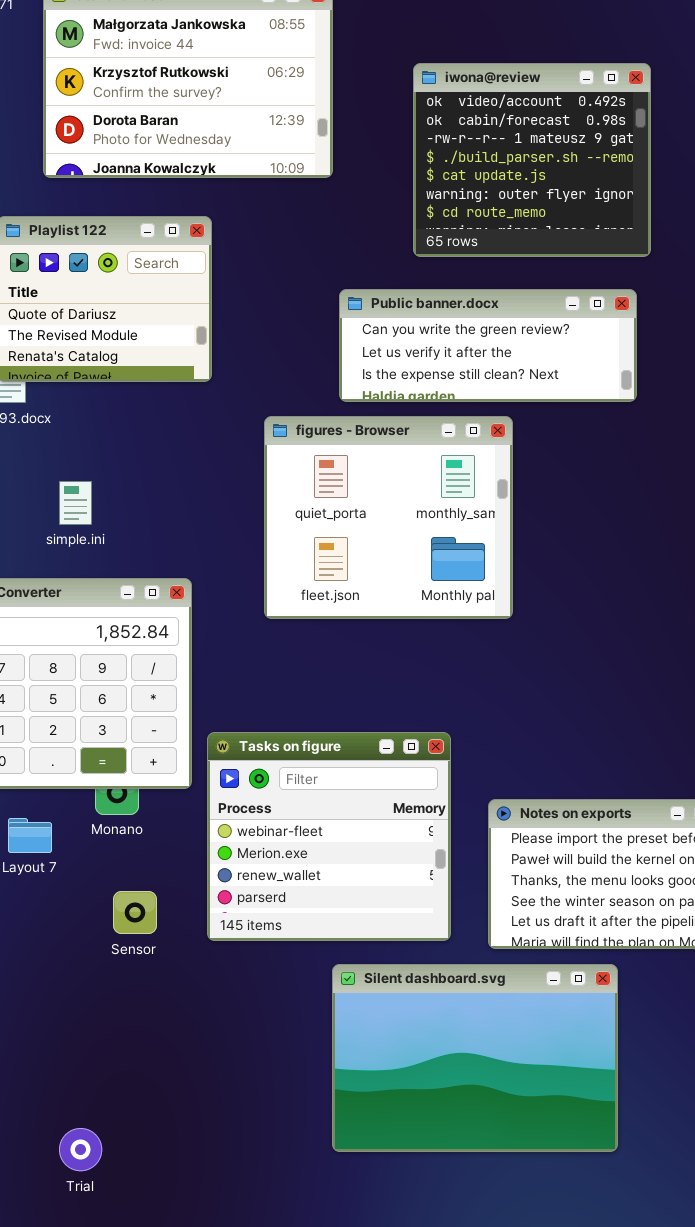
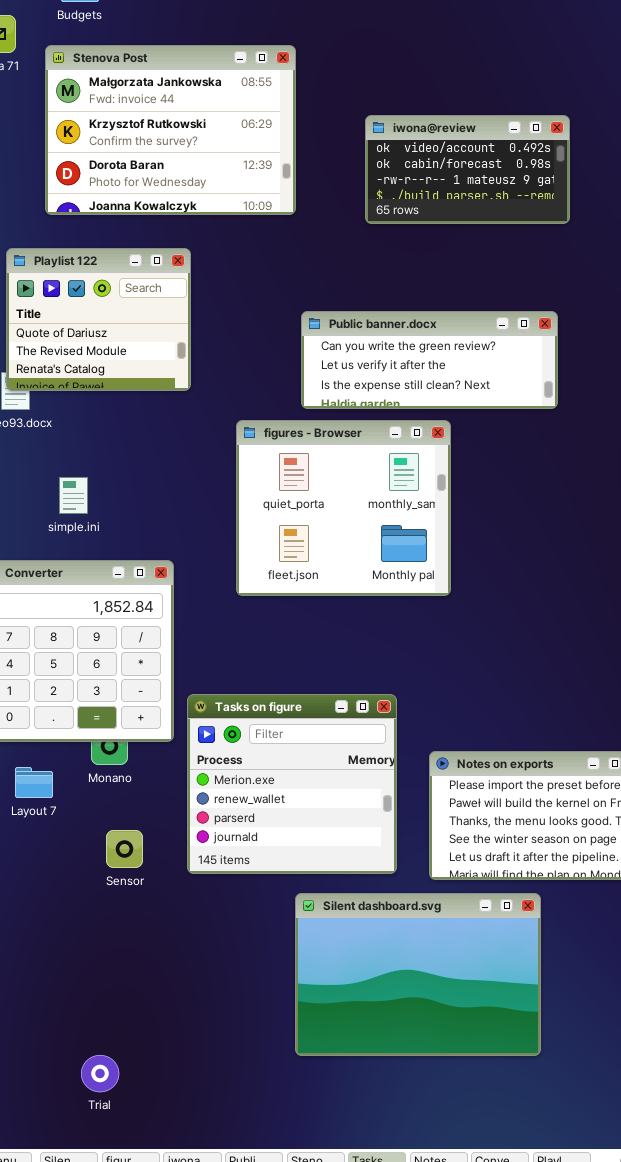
iwona@review: [413,63,651,257] -> [365,115,570,224], resized
Tasks on figure: [207,732,451,941] -> [187,694,397,874], scrolled down 1 row
Trial: [59,1128,102,1171] -> [81,1055,119,1092], moved

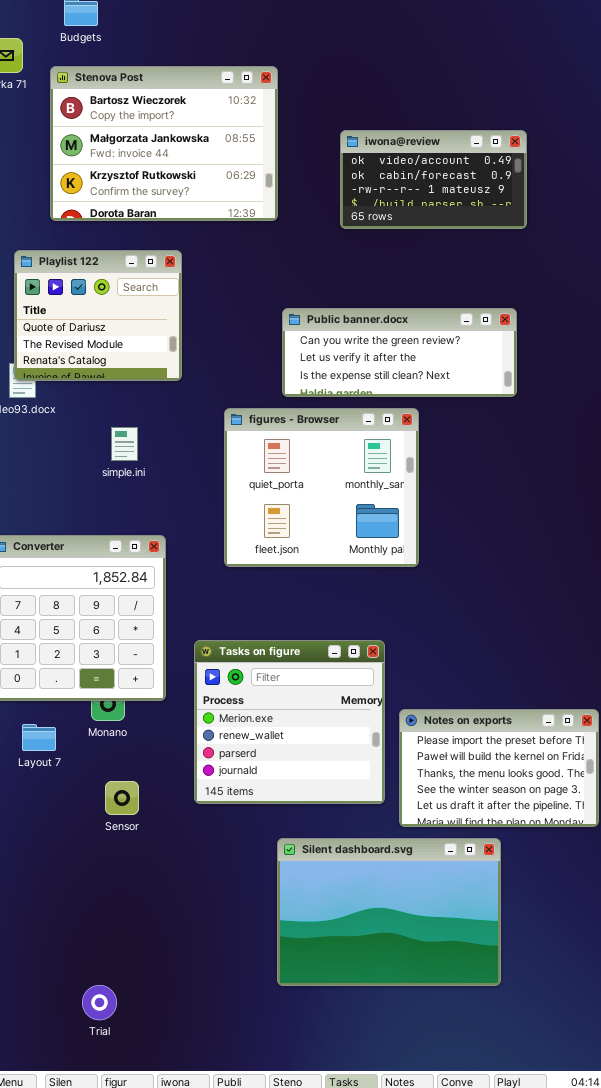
Stenova Post: [45,45,296,215] -> [50,66,278,221], scrolled up 1 row
simple.ini: [59,477,88,514] -> [111,427,138,461], moved
Tasks on figure: [187,694,397,874] -> [194,640,385,804], moved

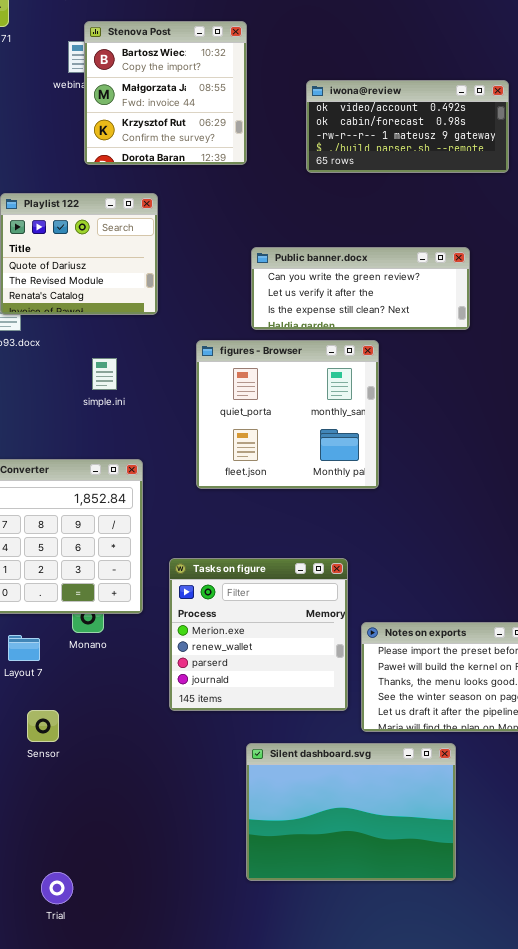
Stenova Post: [50,66,278,221] -> [84,21,247,165], resized
iwona@review: [340,130,527,229] -> [306,80,509,173], resized
Sensor: [105,781,139,815] -> [27,710,59,742], moved
Trial: [82,985,117,1020] -> [41,872,73,904], moved

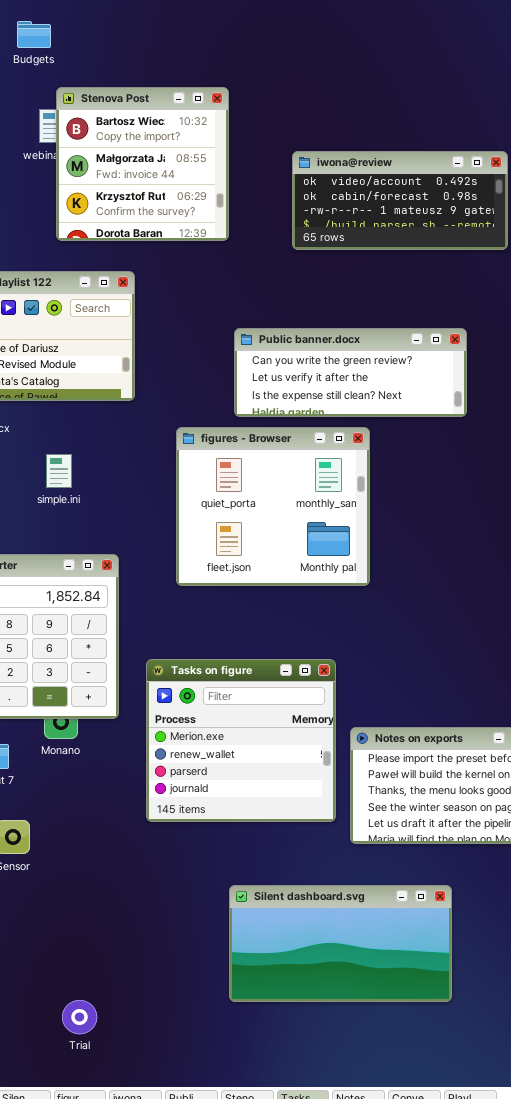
simple.ini: [92,358,117,390] -> [46,454,72,488], moved
Silent dashboard.svg: [246,743,456,881] -> [229,885,452,1002], resized
Trial: [41,872,73,904] -> [62,1000,97,1034], moved

